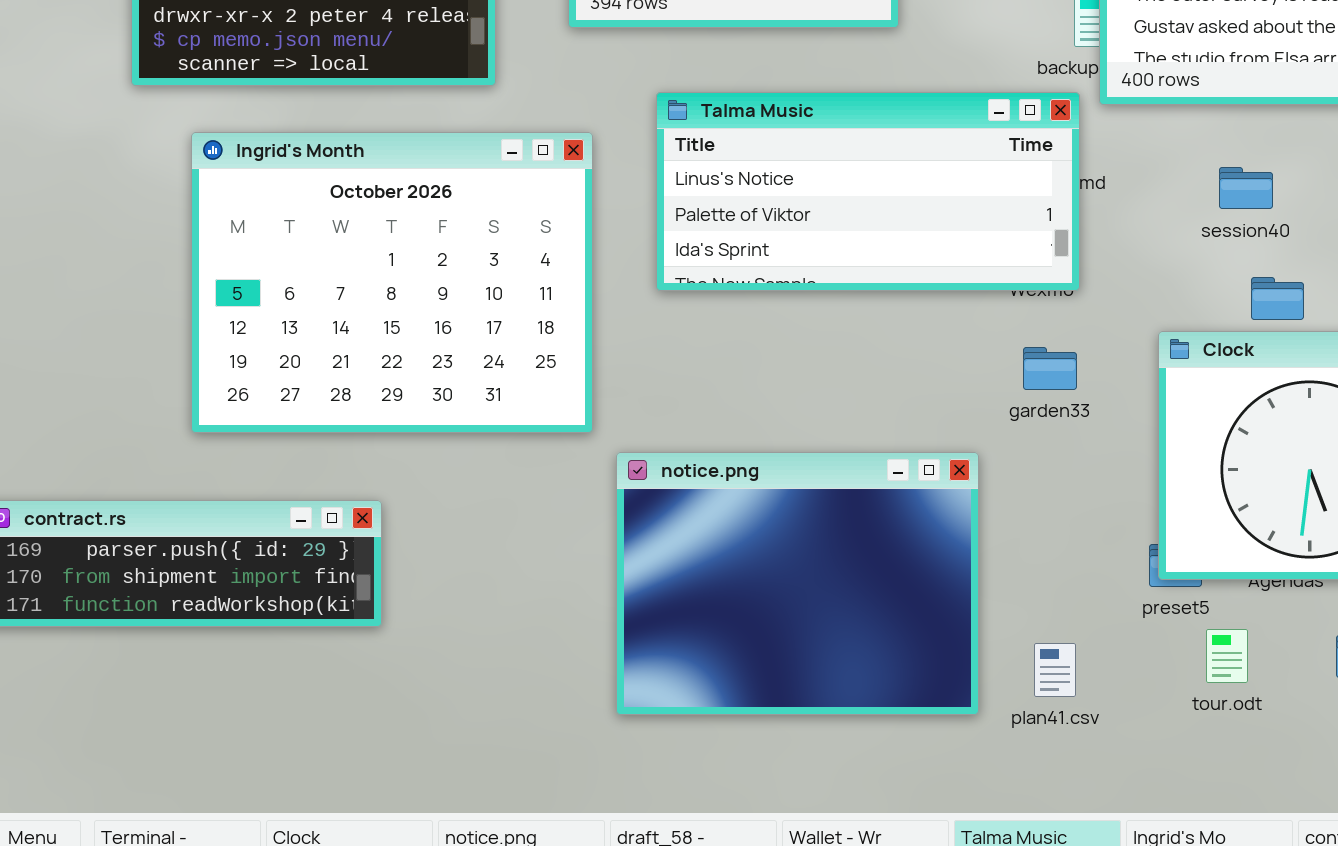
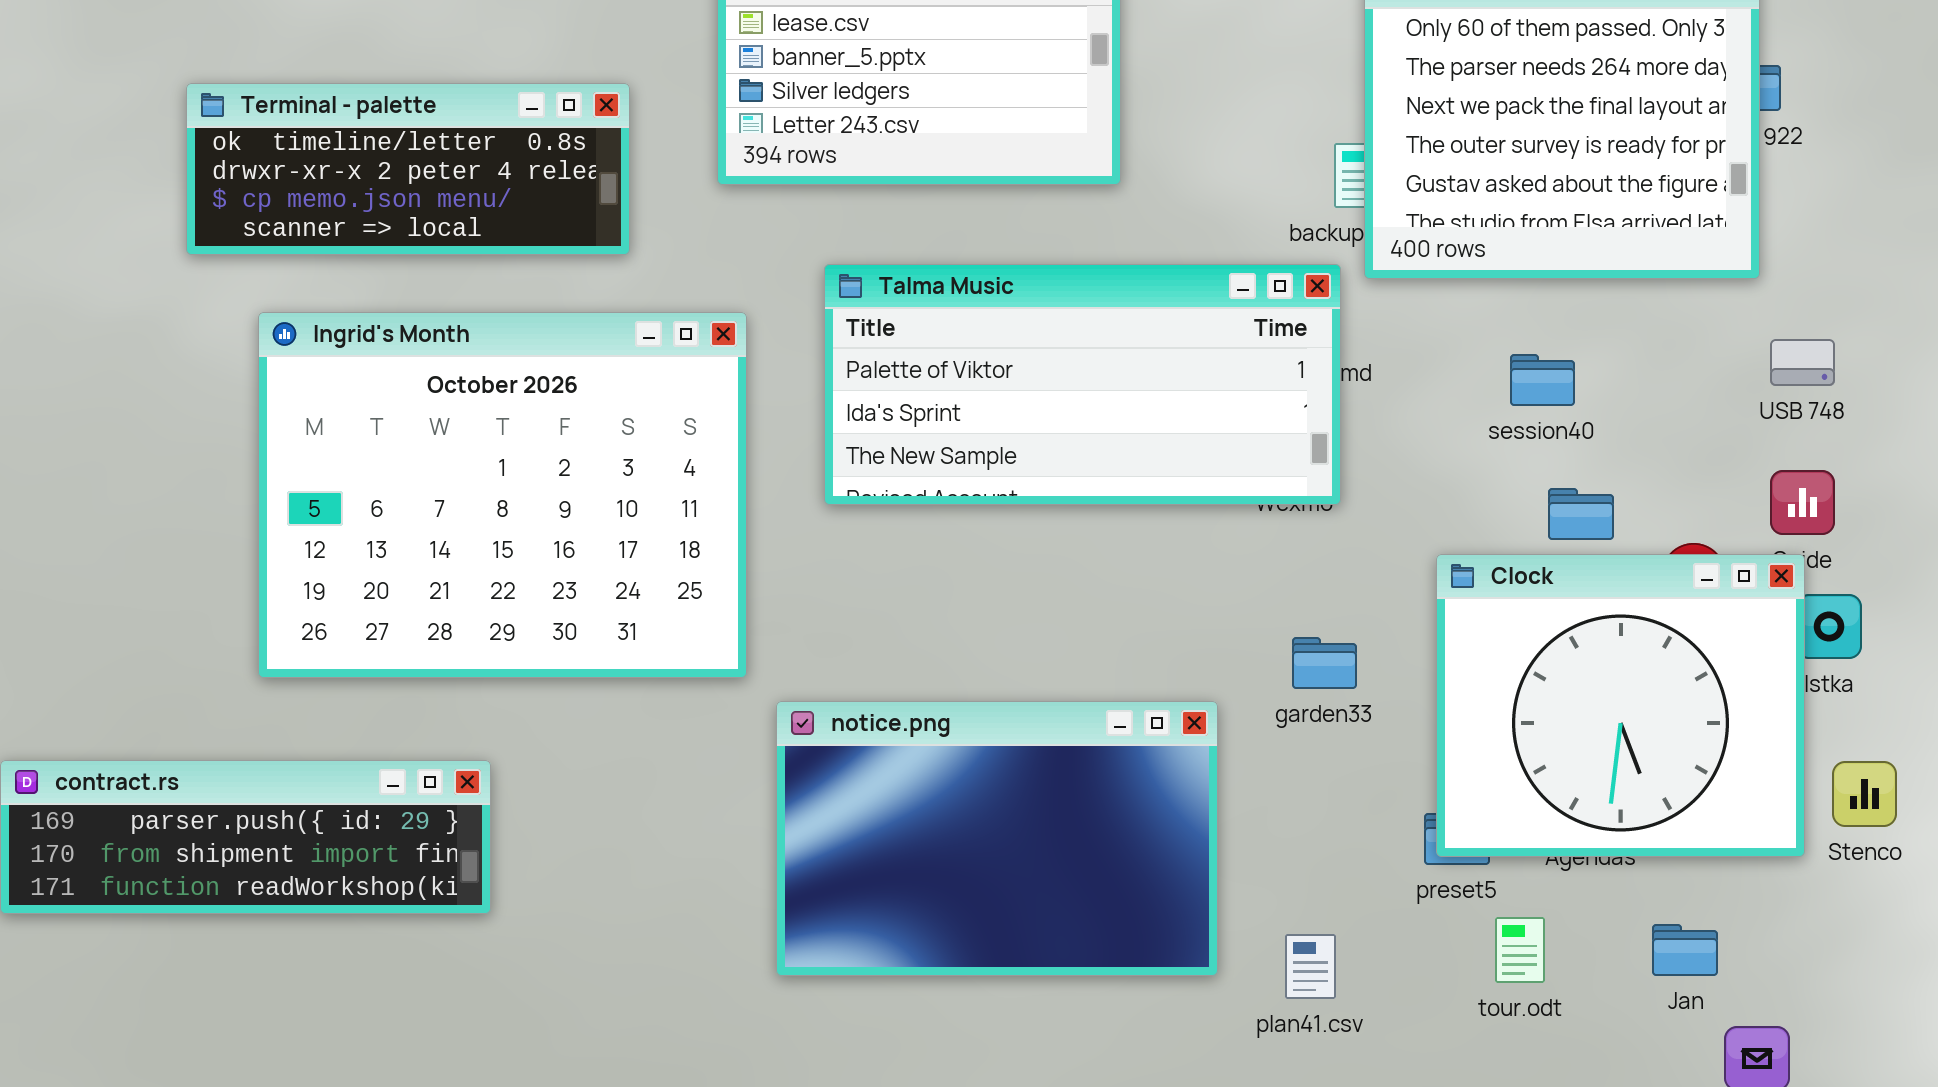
Talma Music: [656,92,1080,291] -> [824,264,1341,505], scrolled down 1 row
garden33: [1023,347,1077,390] -> [1292,637,1357,689], moved
notice.png: [616,452,979,715] -> [776,701,1218,976], resized

